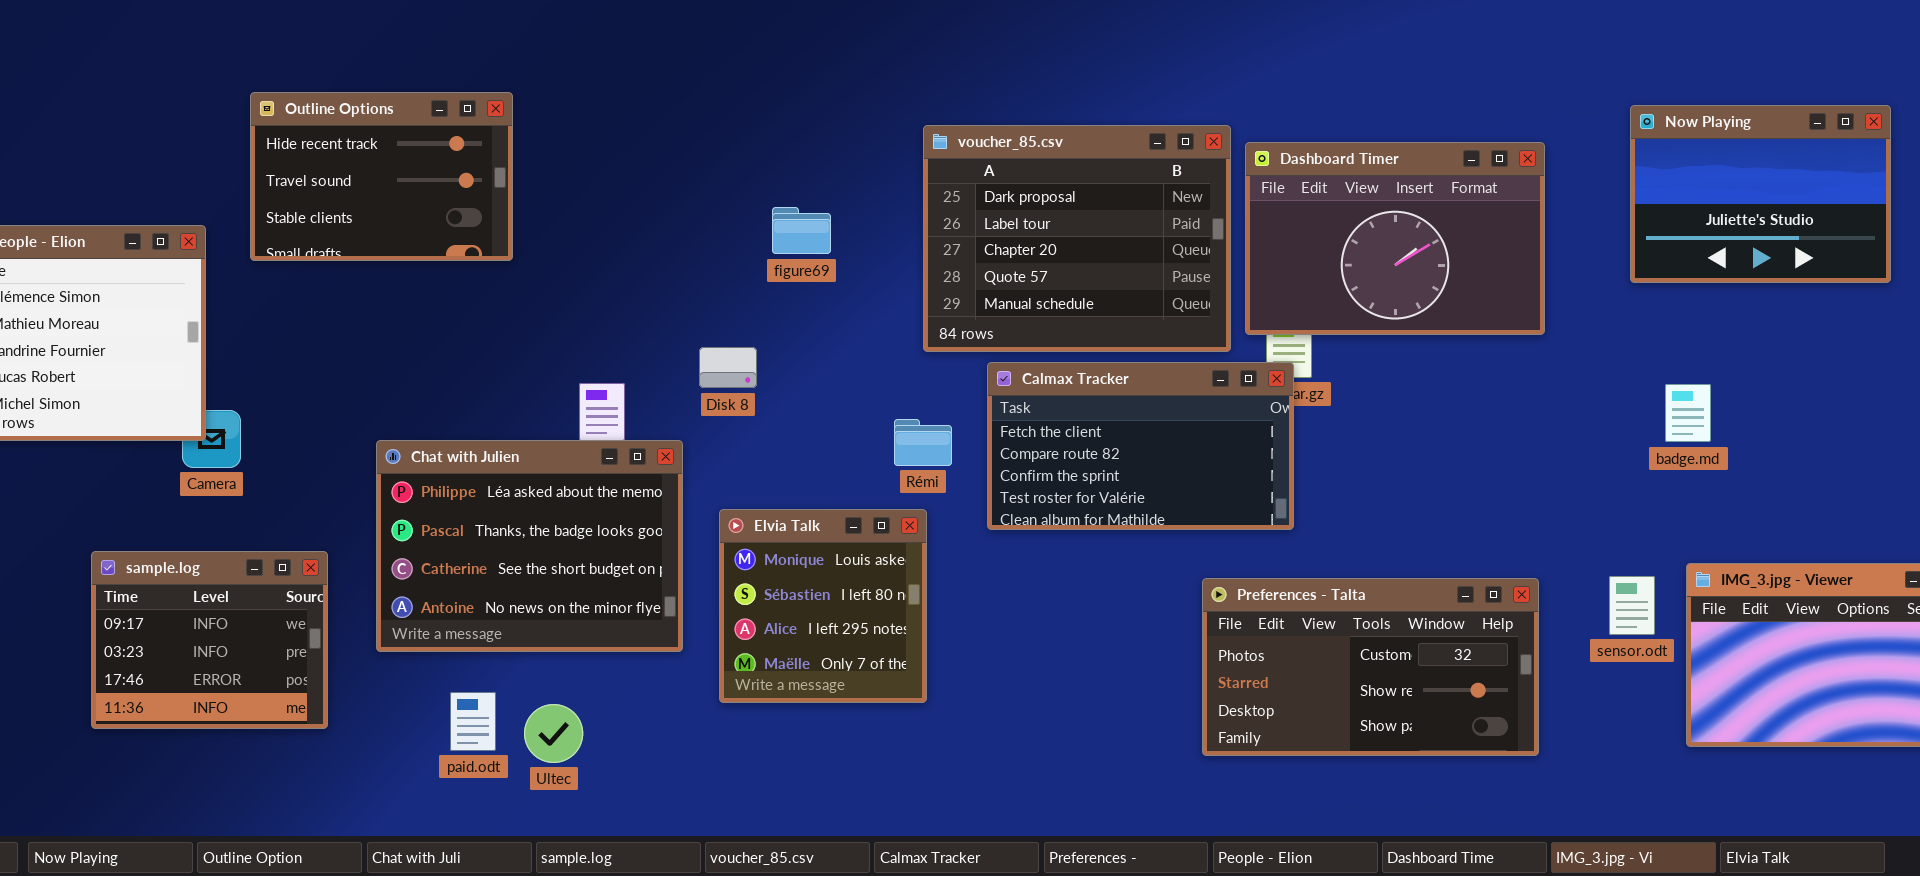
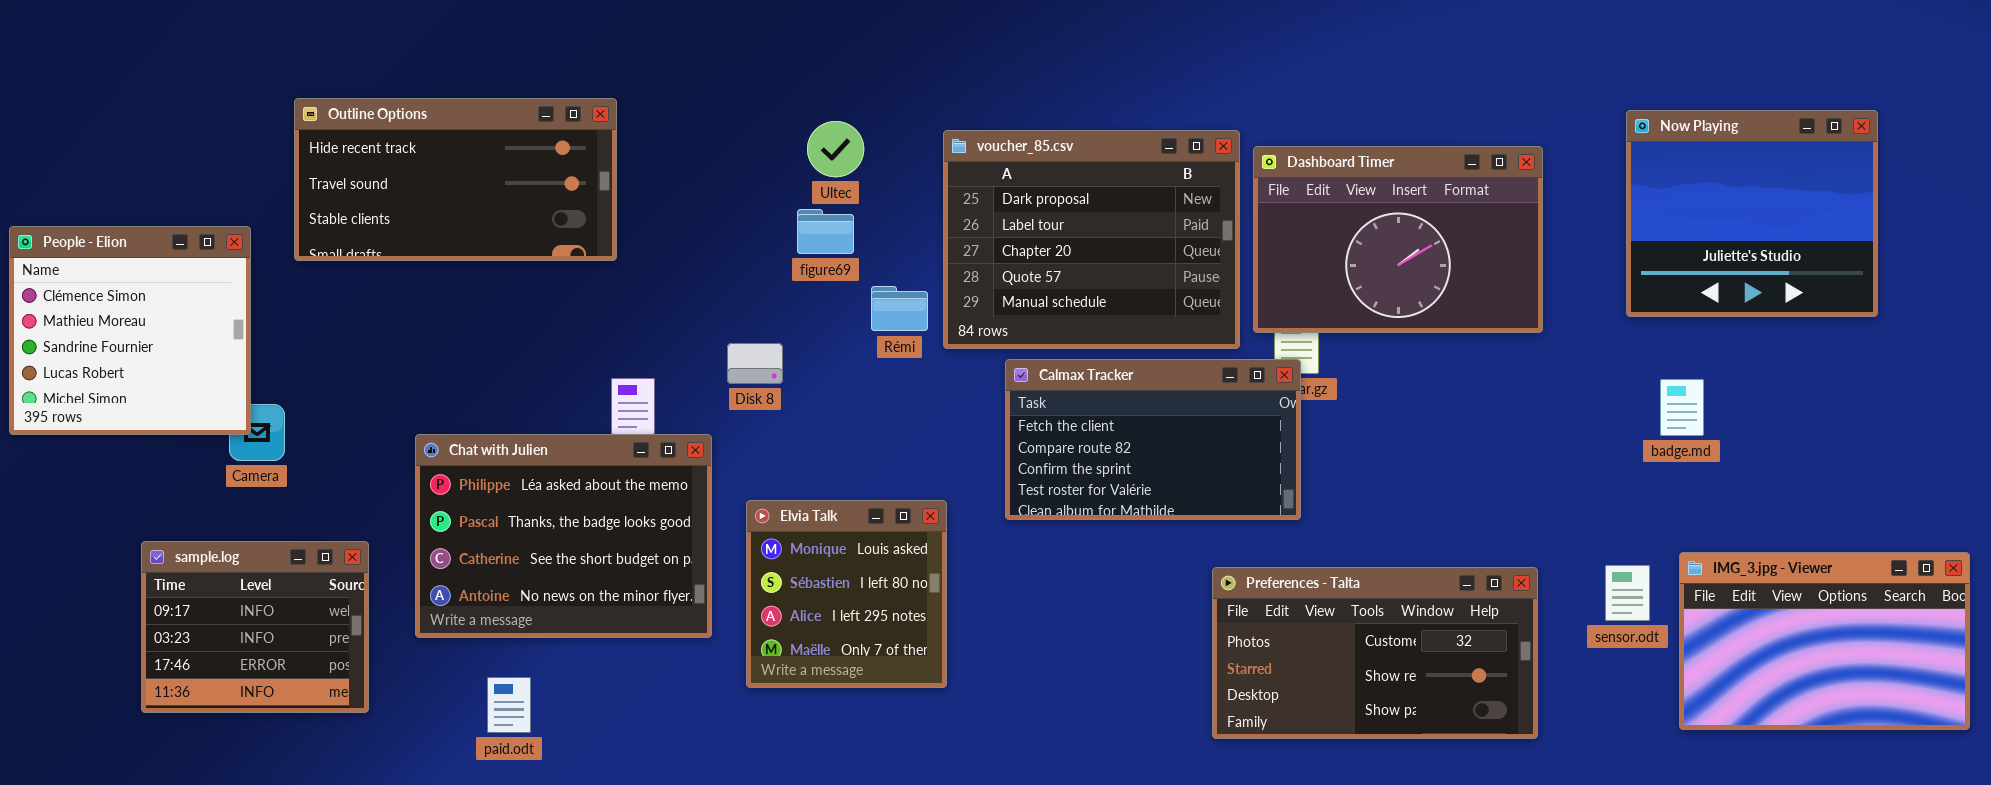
Outline Options: [250,92,513,261] -> [294,98,617,261], resized
Now Playing: [1630,105,1891,283] -> [1626,110,1878,317], resized
Rémi: [894,419,952,466] -> [871,286,928,331], moved
Ultec: [524,704,583,763] -> [807,121,864,177], moved

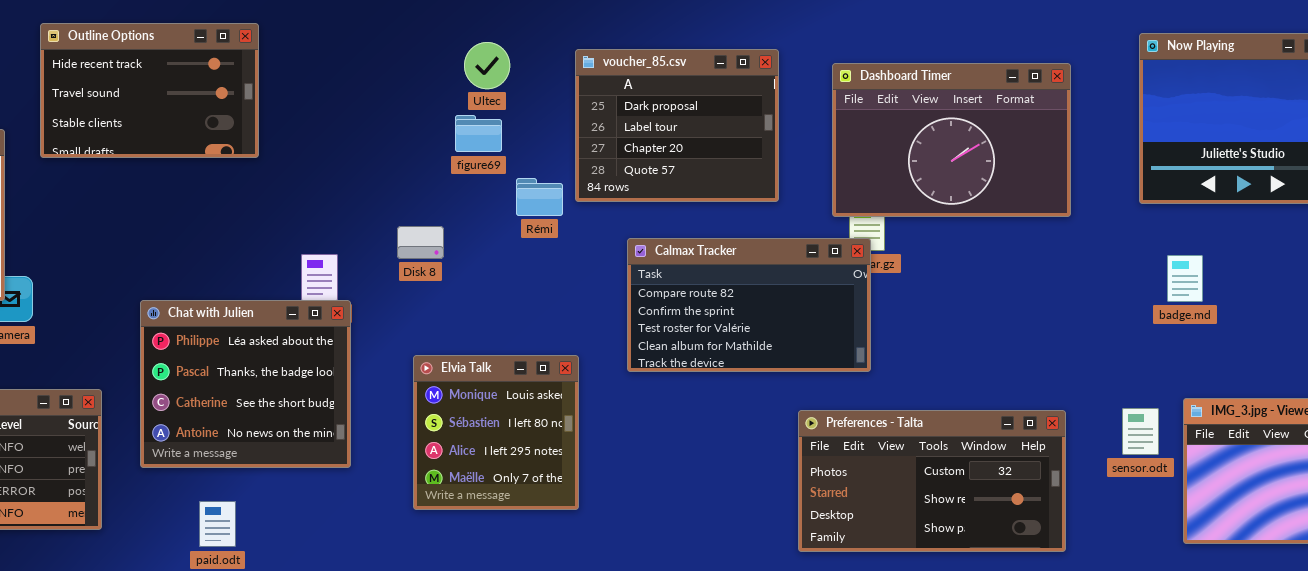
Outline Options: [294,98,617,261] -> [40,23,259,158], resized
voucher_85.csv: [943,130,1240,349] -> [575,49,779,202], resized
Calmax Tracker: [1005,359,1301,520] -> [627,238,871,372], scrolled down 1 row
Chat with Julien: [415,434,712,638] -> [140,300,351,468], resized

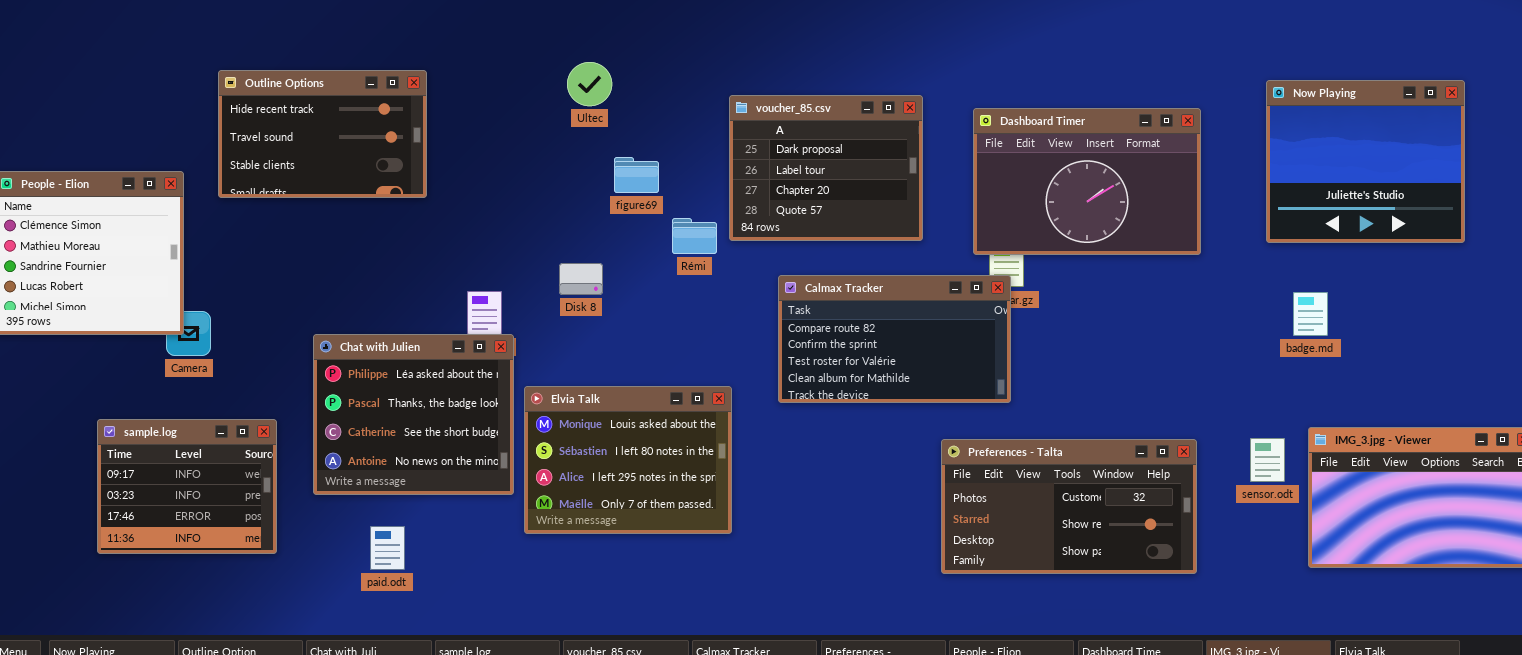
Ultec: [464,42,510,89] -> [567,62,612,106], moved
Elvia Talk: [413,355,579,510] -> [524,386,732,534], resized

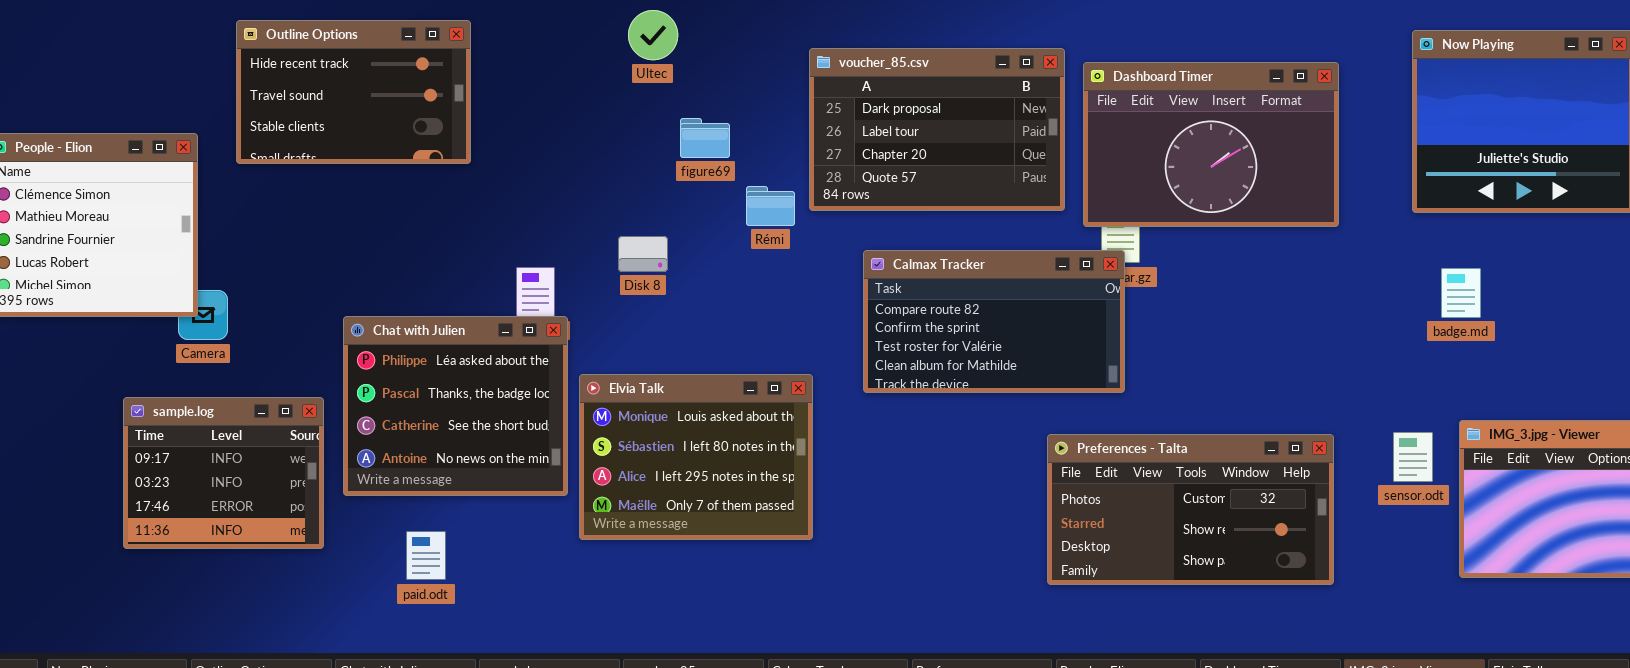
voucher_85.csv: [729,95,923,241] -> [809,48,1065,211], resized
sample.log: [97,419,277,554] -> [123,397,324,549], moved

